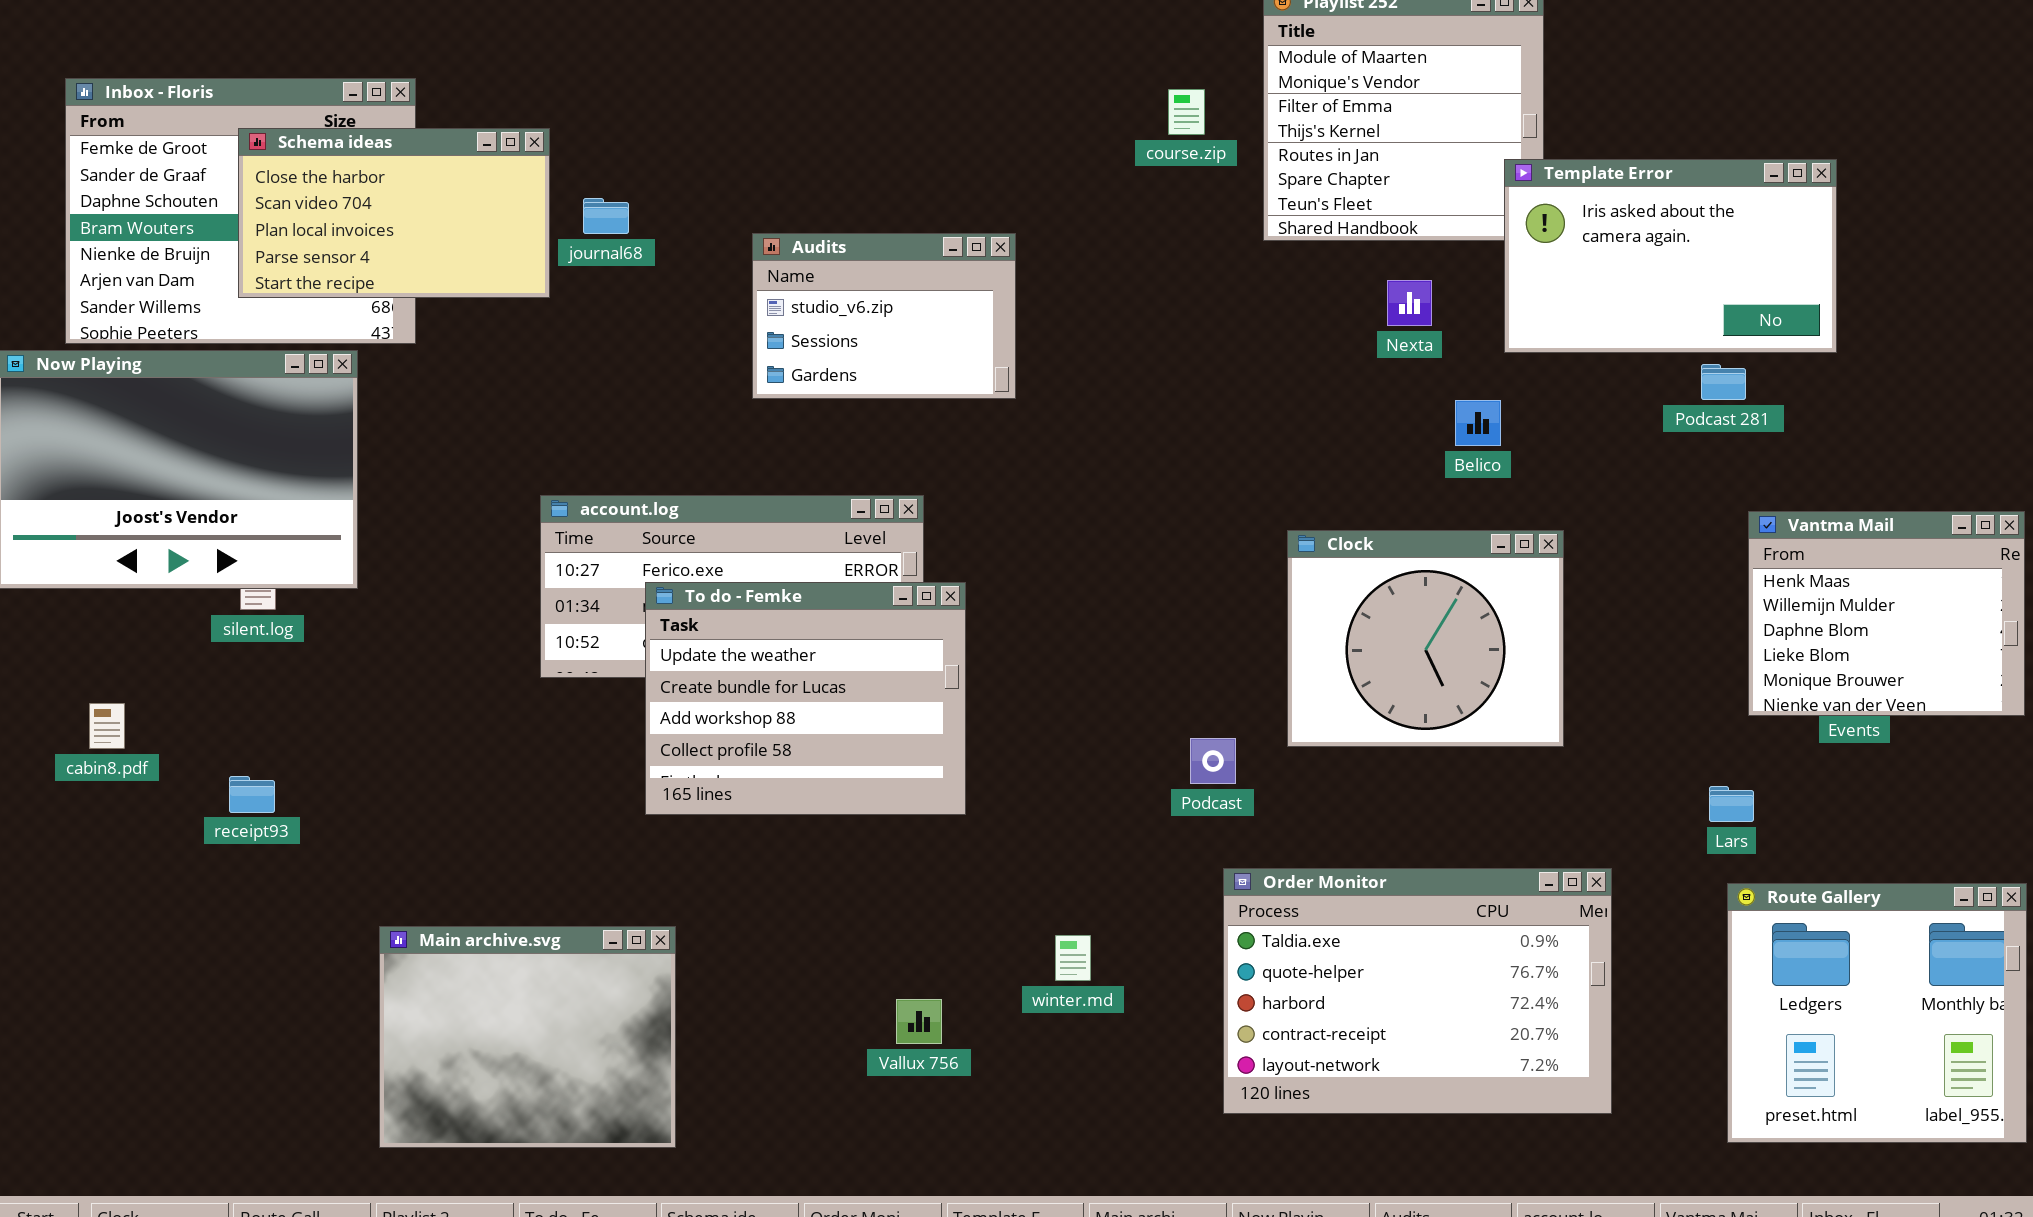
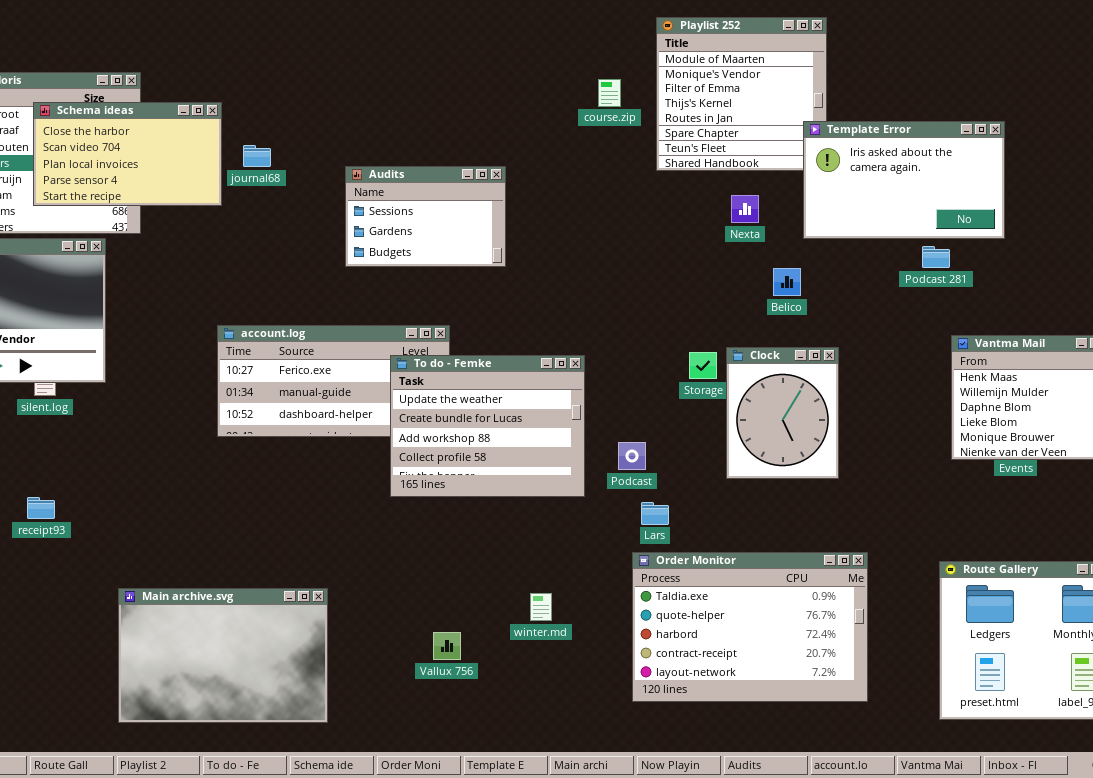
Audits: [752,233,1016,399] -> [345,166,506,267], scrolled down 1 row
Clock: [1287,530,1564,747] -> [726,347,839,479], resized
To do - Femke: [645,582,966,815] -> [390,355,585,497], moved
Podcast: [1190,738,1236,784] -> [618,442,646,470], moved
Lars: [1709,786,1754,822] -> [641,502,669,525], moved
Main archive.svg: [379,926,676,1148] -> [118,588,328,723], resized

